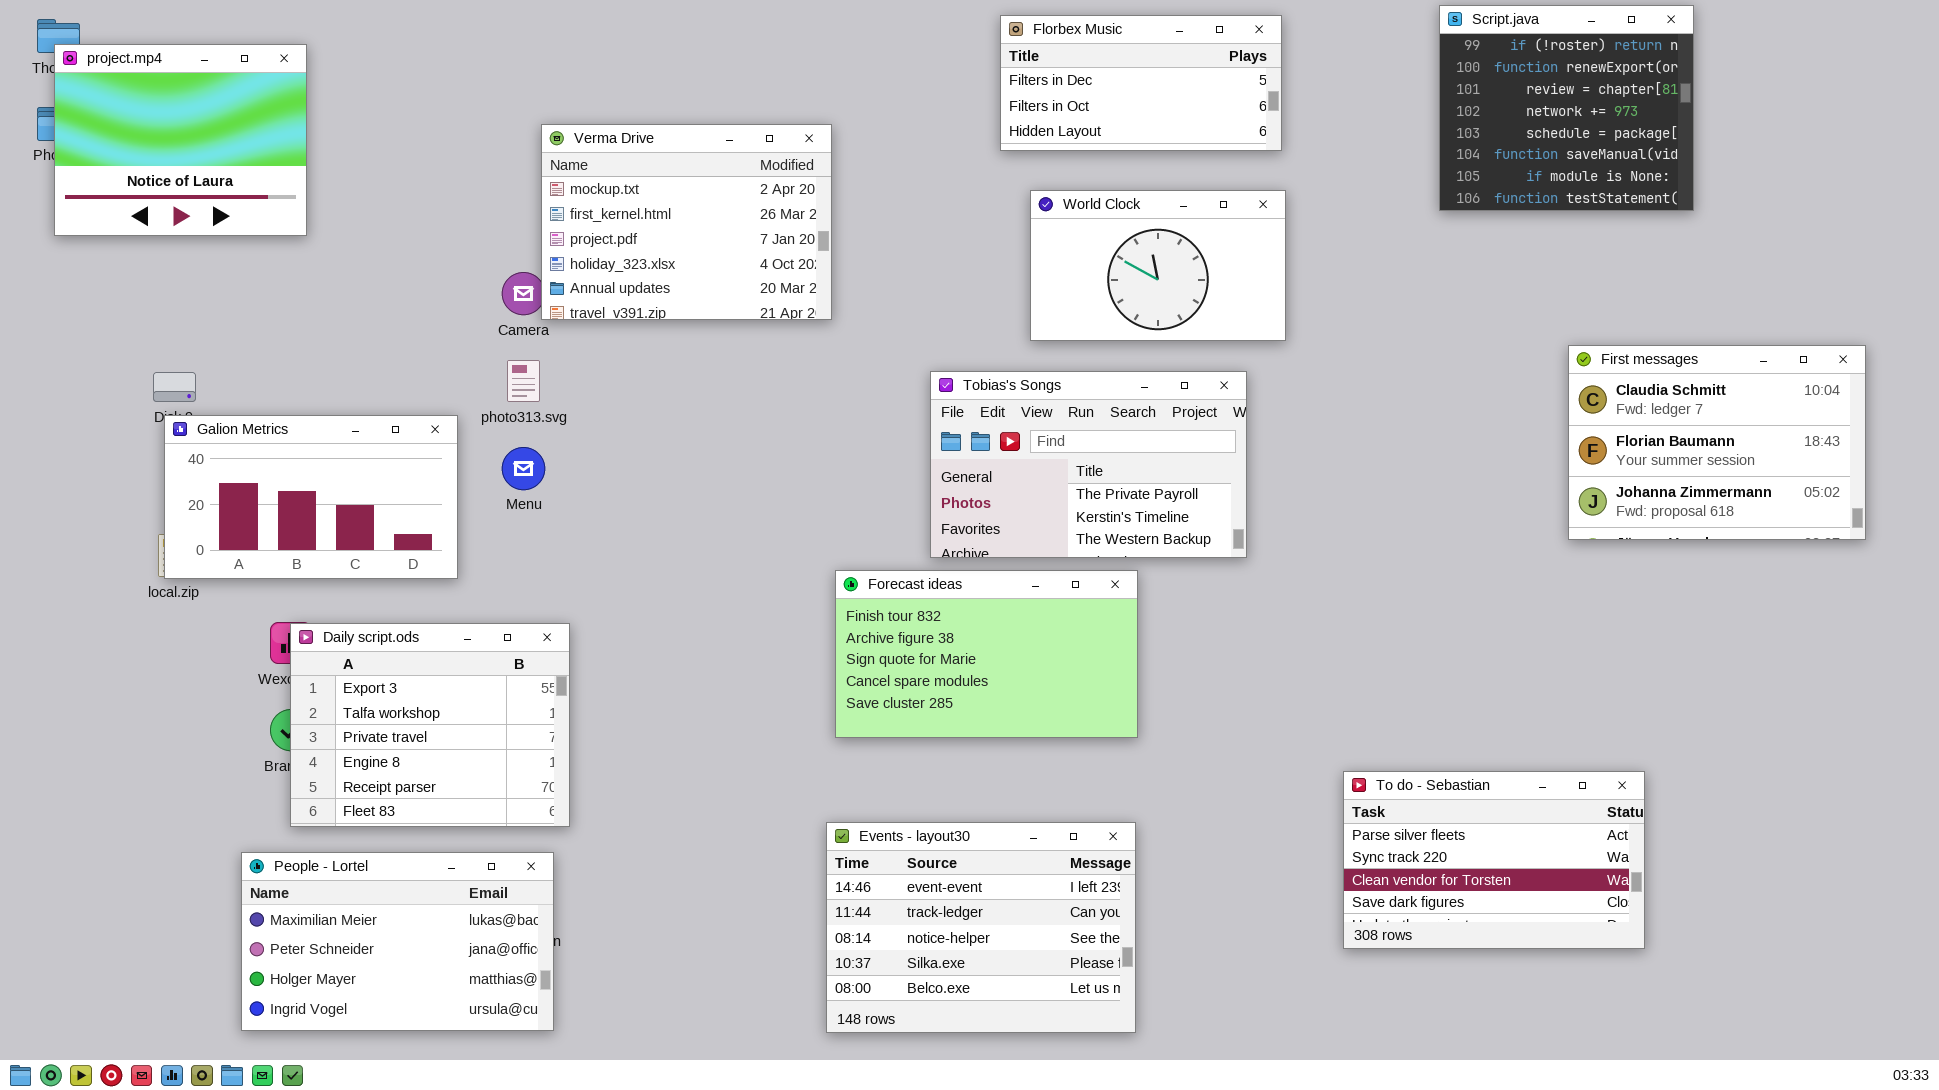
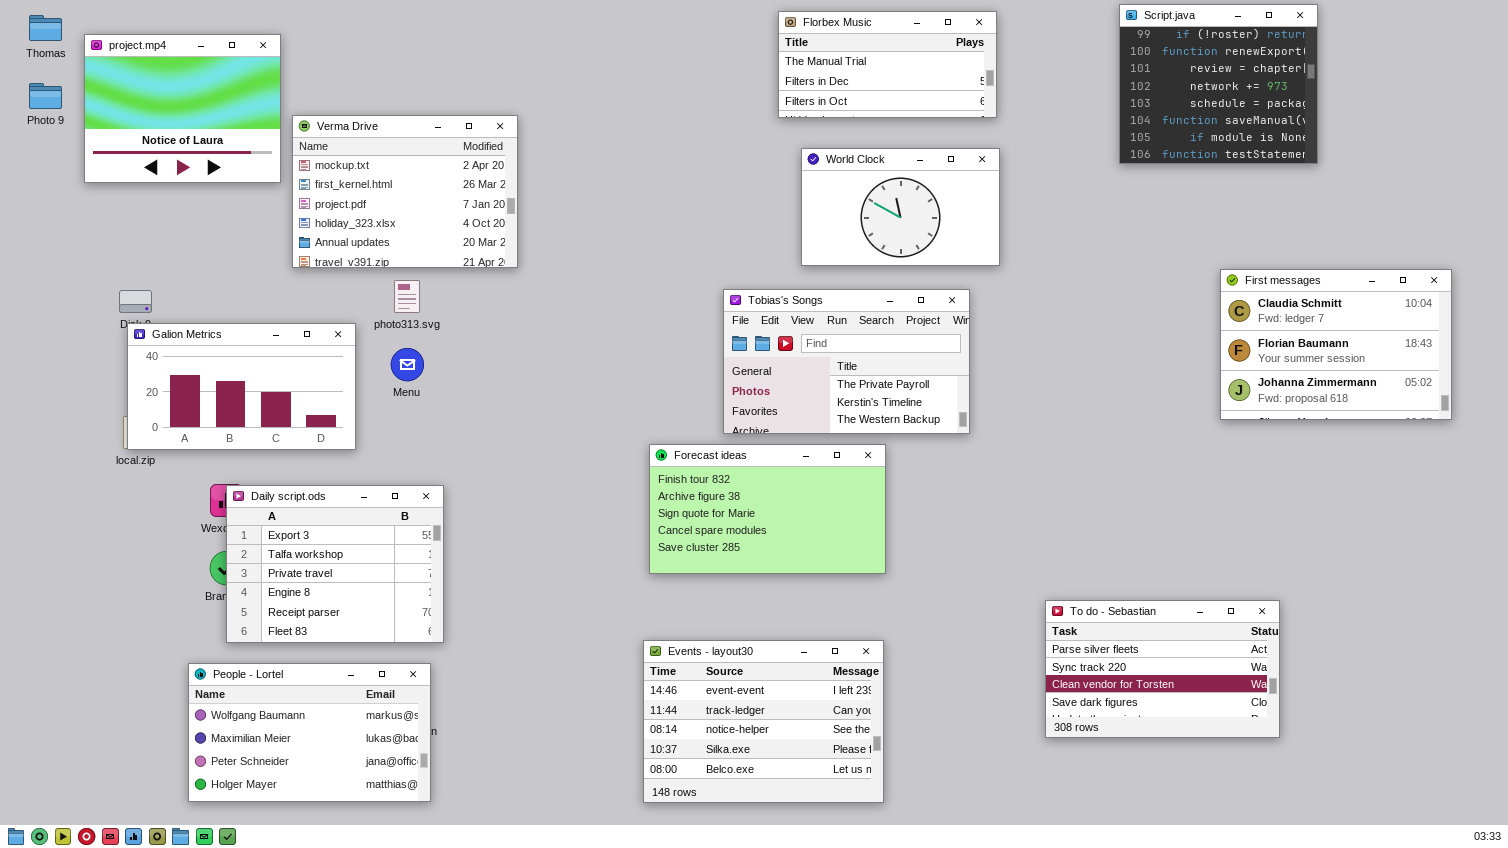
Florbex Music: [1000,15,1282,151] -> [778,11,997,118], scrolled up 1 row
project.mp4: [54,44,307,236] -> [84,34,281,183], moved
Verma Drive: [541,124,832,320] -> [292,115,518,268], moved
People - Lortel: [241,852,554,1031] -> [188,663,431,802], scrolled up 1 row

